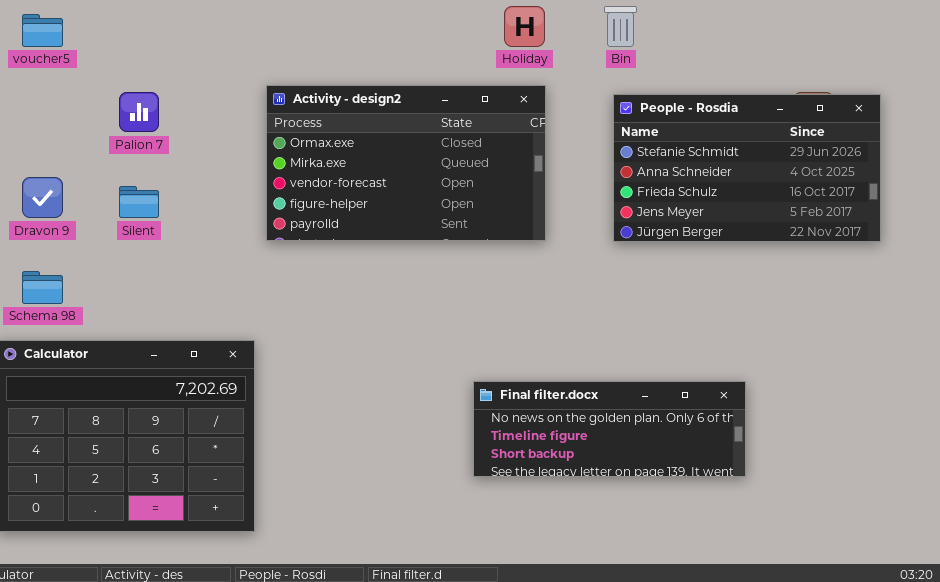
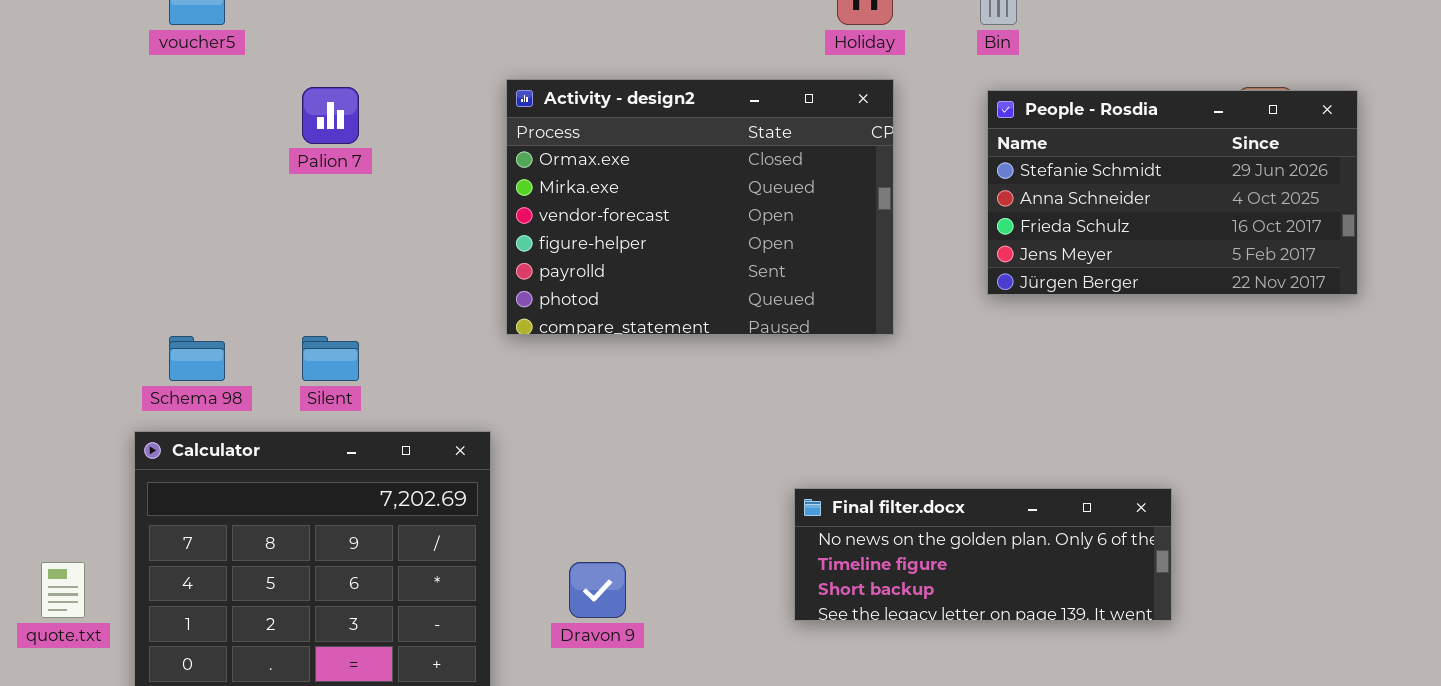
Activity - design2: [266,85,546,241] -> [506,79,894,335], resized
Dravon 9: [22,177,63,218] -> [569,562,626,618], moved
Silent: [119,186,159,218] -> [302,336,359,381], moved

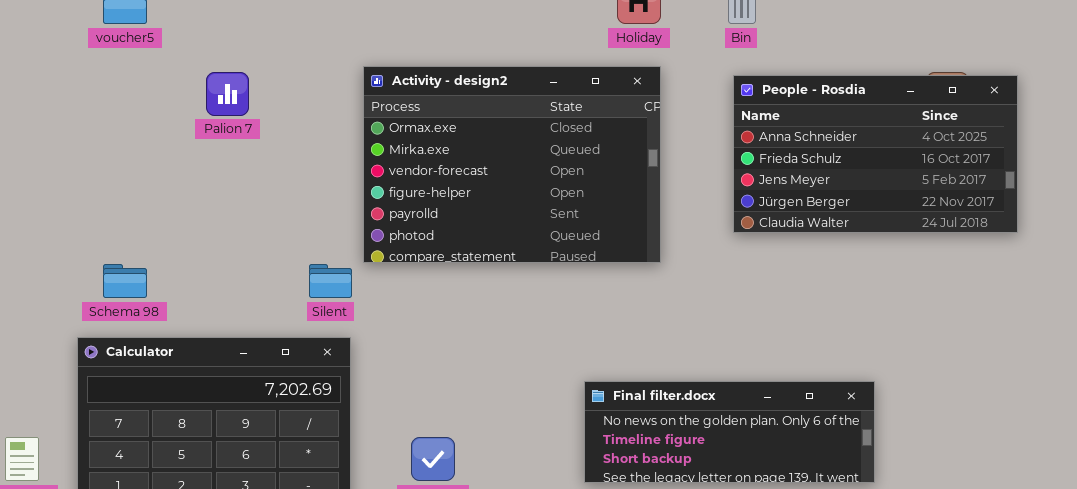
People - Rosdia: [987,90,1358,295] -> [733,75,1018,233], scrolled down 1 row
Silent: [302,336,359,381] -> [309,264,352,298], moved

